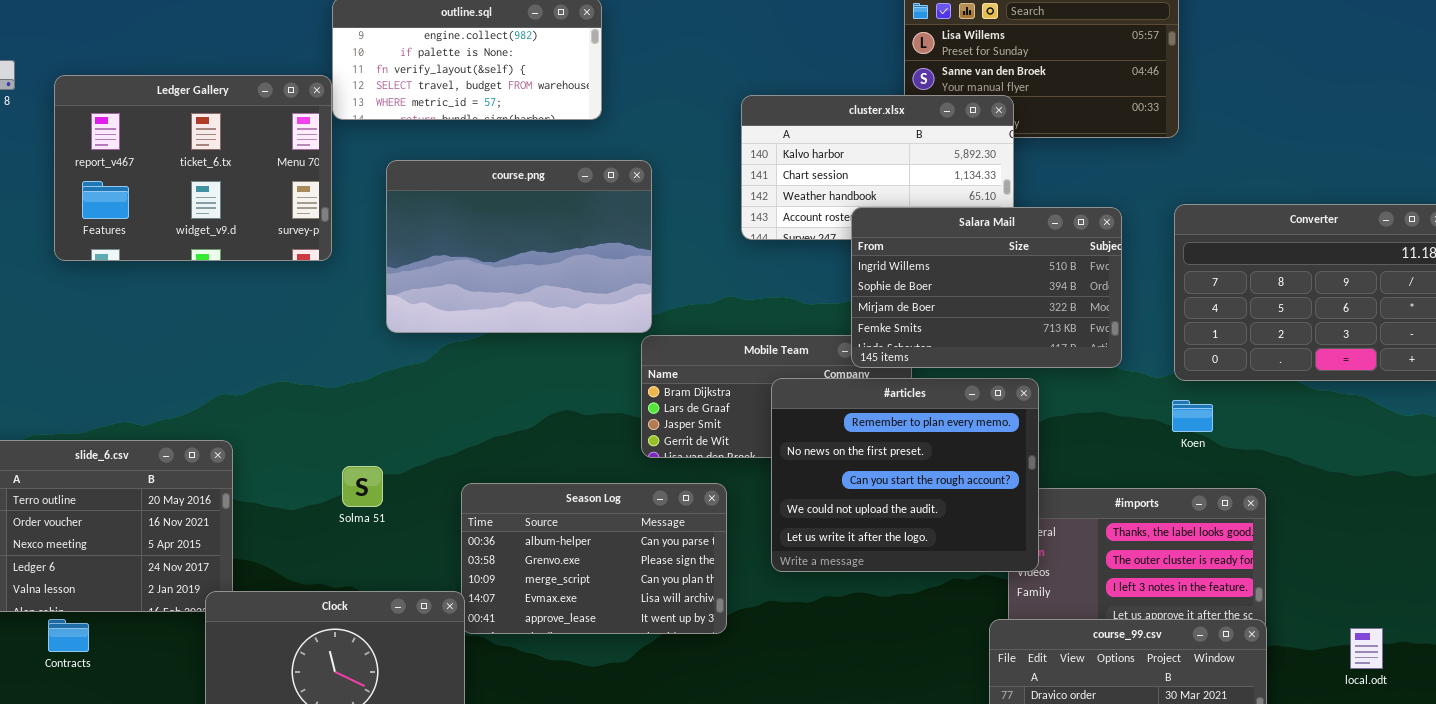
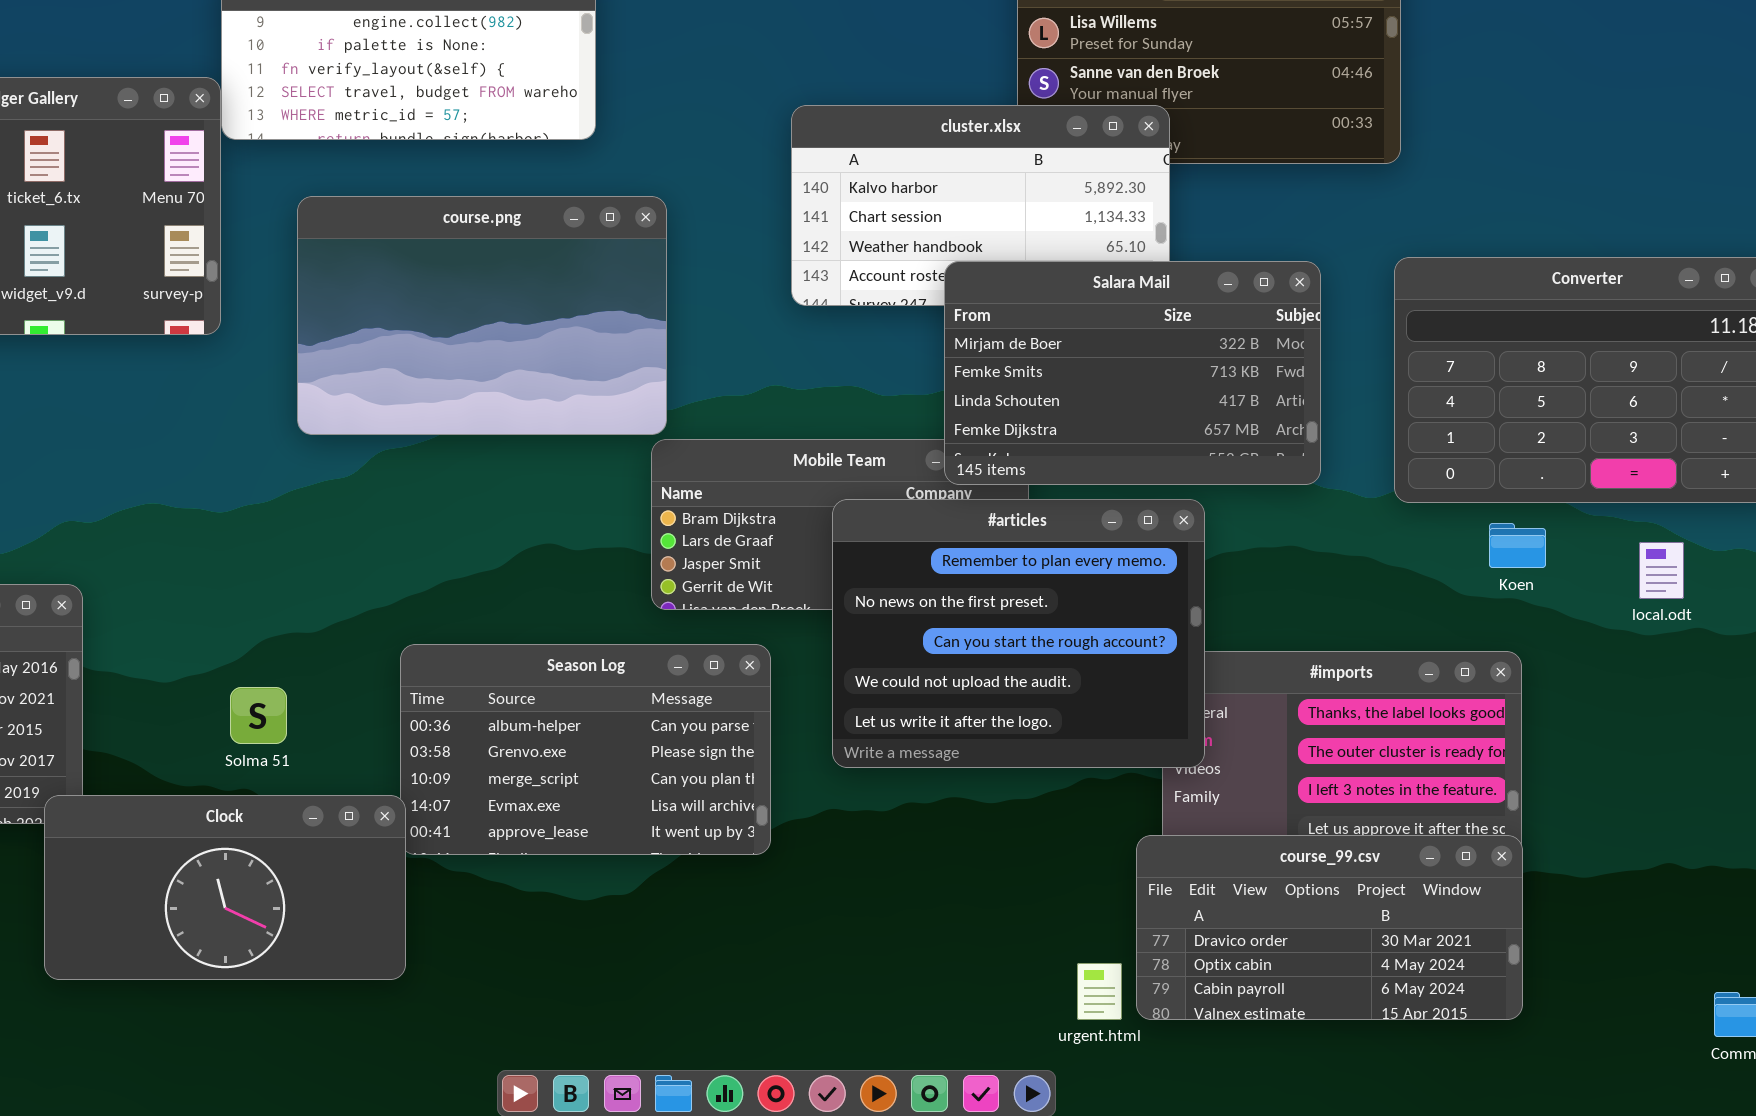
Salara Mail: [851,207,1122,368] -> [944,261,1321,485], scrolled down 2 rows
Koen: [1172,400,1213,432] -> [1489,523,1546,568], moved
Solma 51: [342,466,383,507] -> [230,687,287,744], moved
local.odt: [1350,628,1383,669] -> [1639,542,1684,599], moved

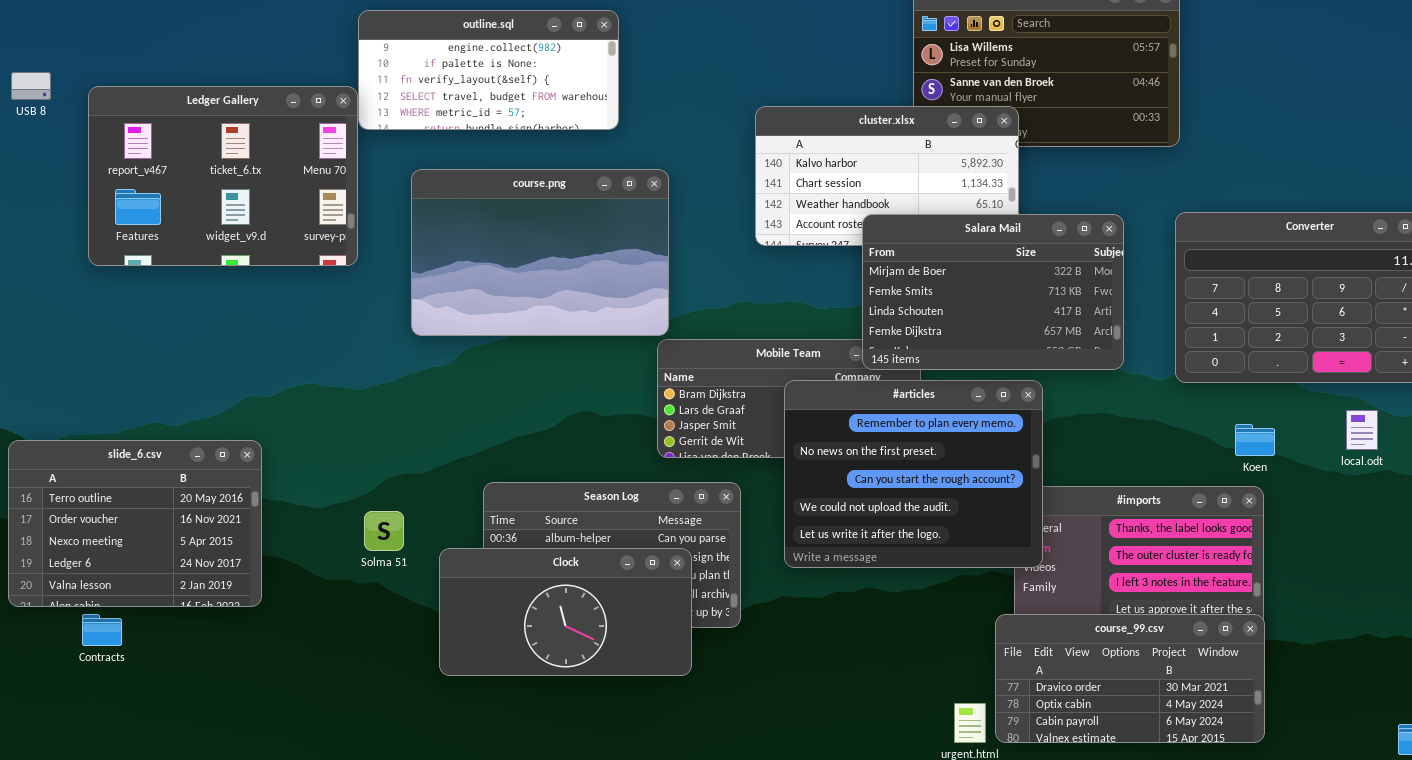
Koen: [1489,523,1546,568] -> [1235,424,1275,456], moved
Clock: [44,795,406,980] -> [439,548,692,676], moved

